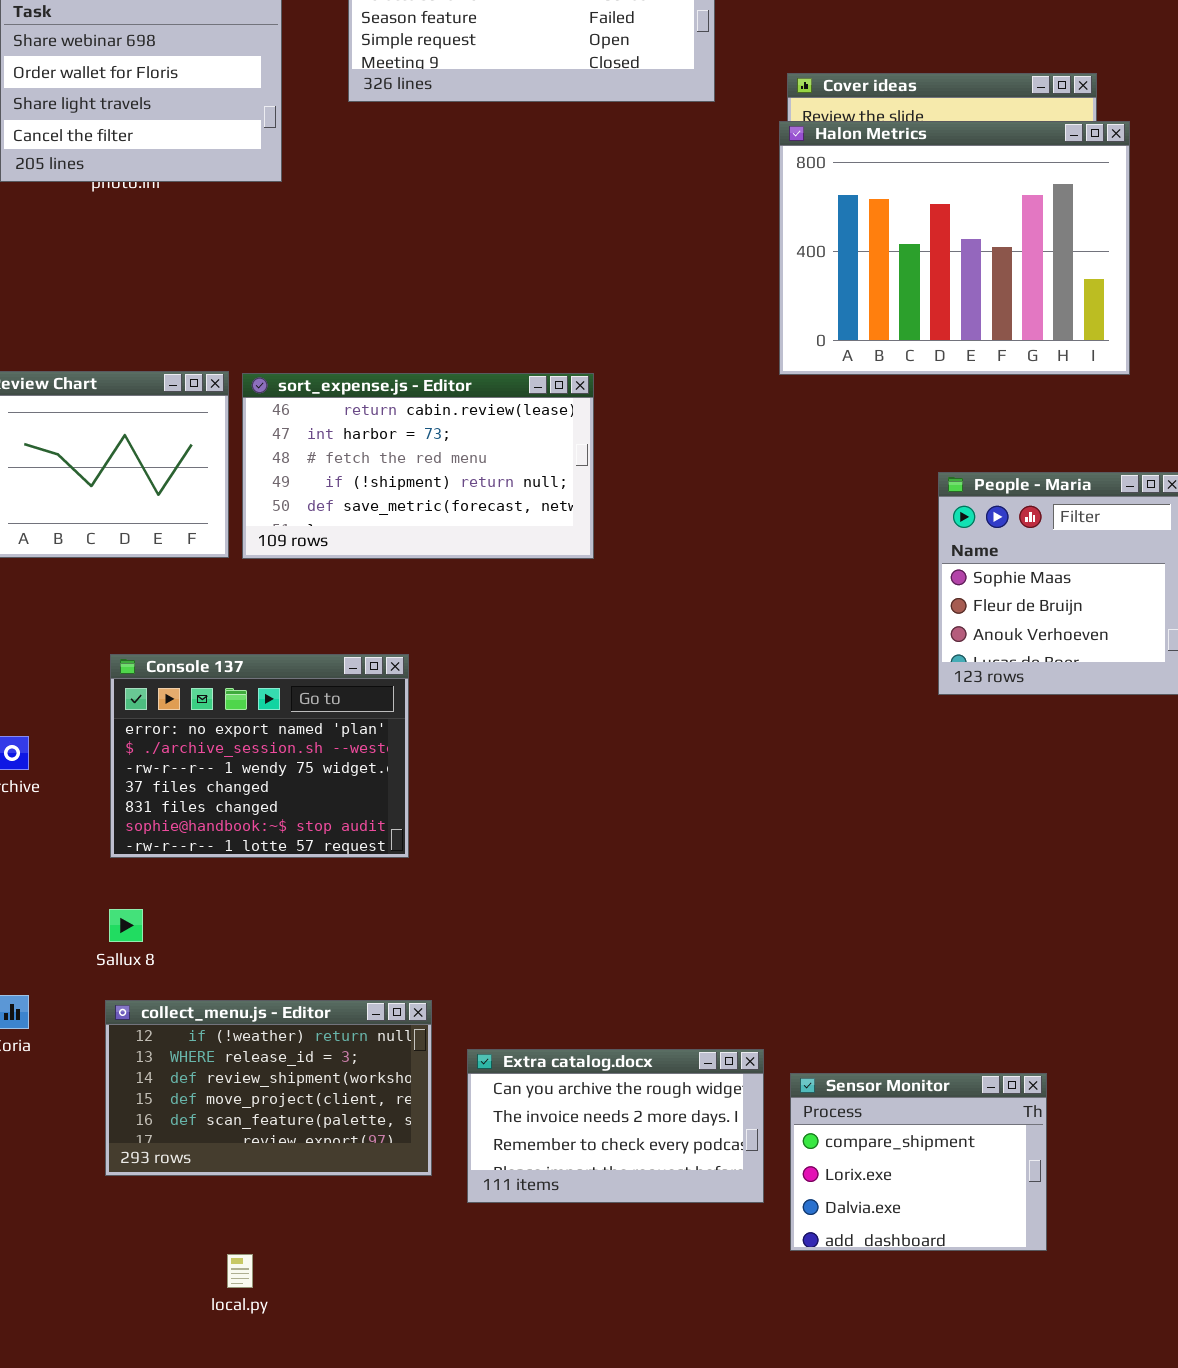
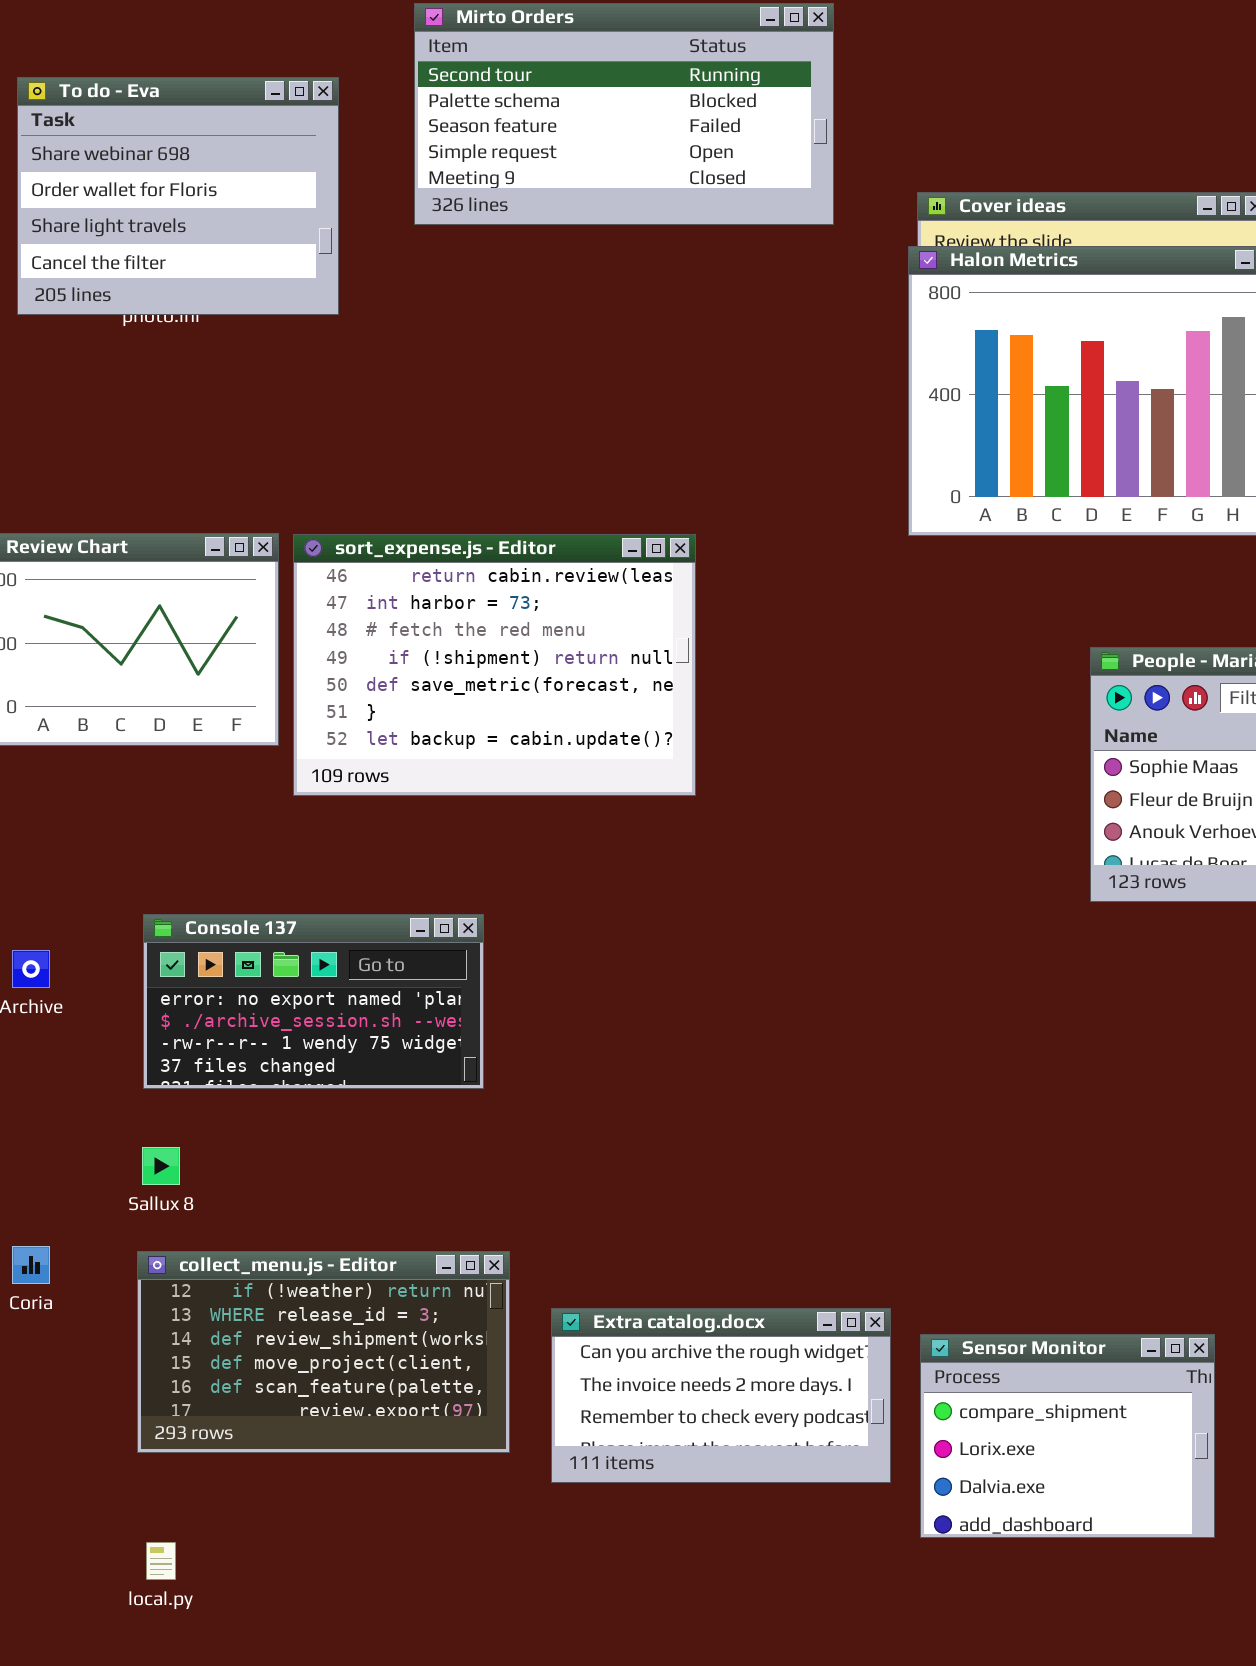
sort_expense.js - Editor: [242,373,594,559] -> [293,534,696,796], resized
Console 137: [110,654,409,858] -> [143,914,484,1089], resized
local.py: [227,1254,253,1288] -> [146,1542,176,1580], moved

